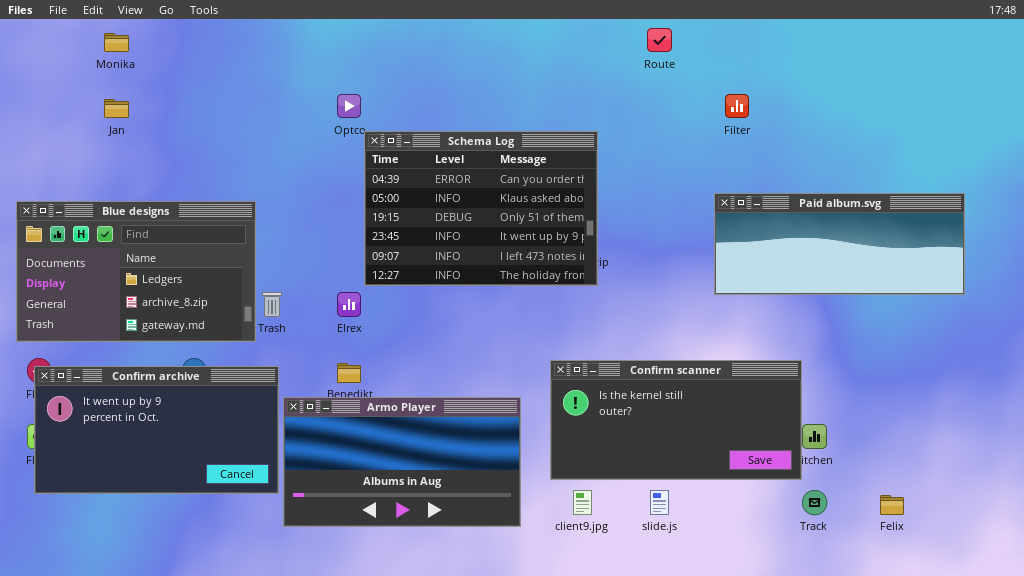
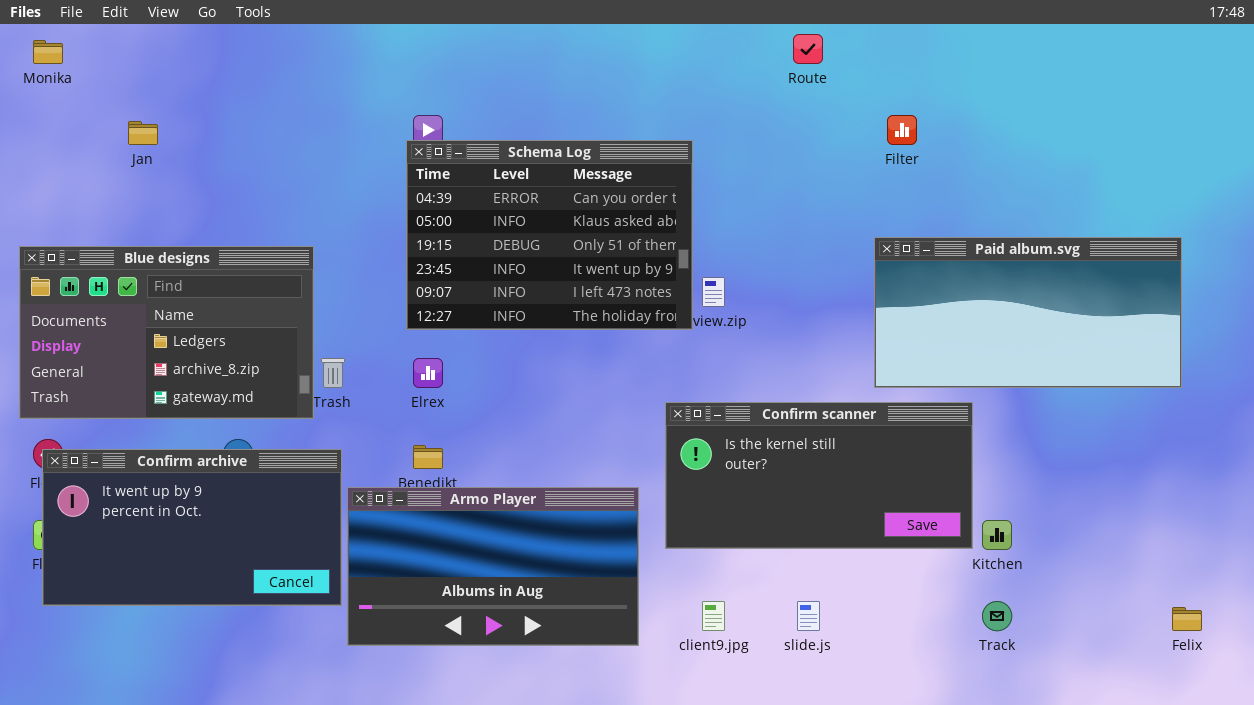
Monika: [104,33,129,52] -> [33,40,63,64], moved
Schema Log: [364,131,598,286] -> [406,140,693,330], moved
Paid album.svg: [714,193,965,295] -> [874,237,1182,388], resized
Confirm scanner: [550,360,802,480] -> [665,402,973,549], moved
Felix: [880,495,904,515] -> [1172,607,1202,631], moved

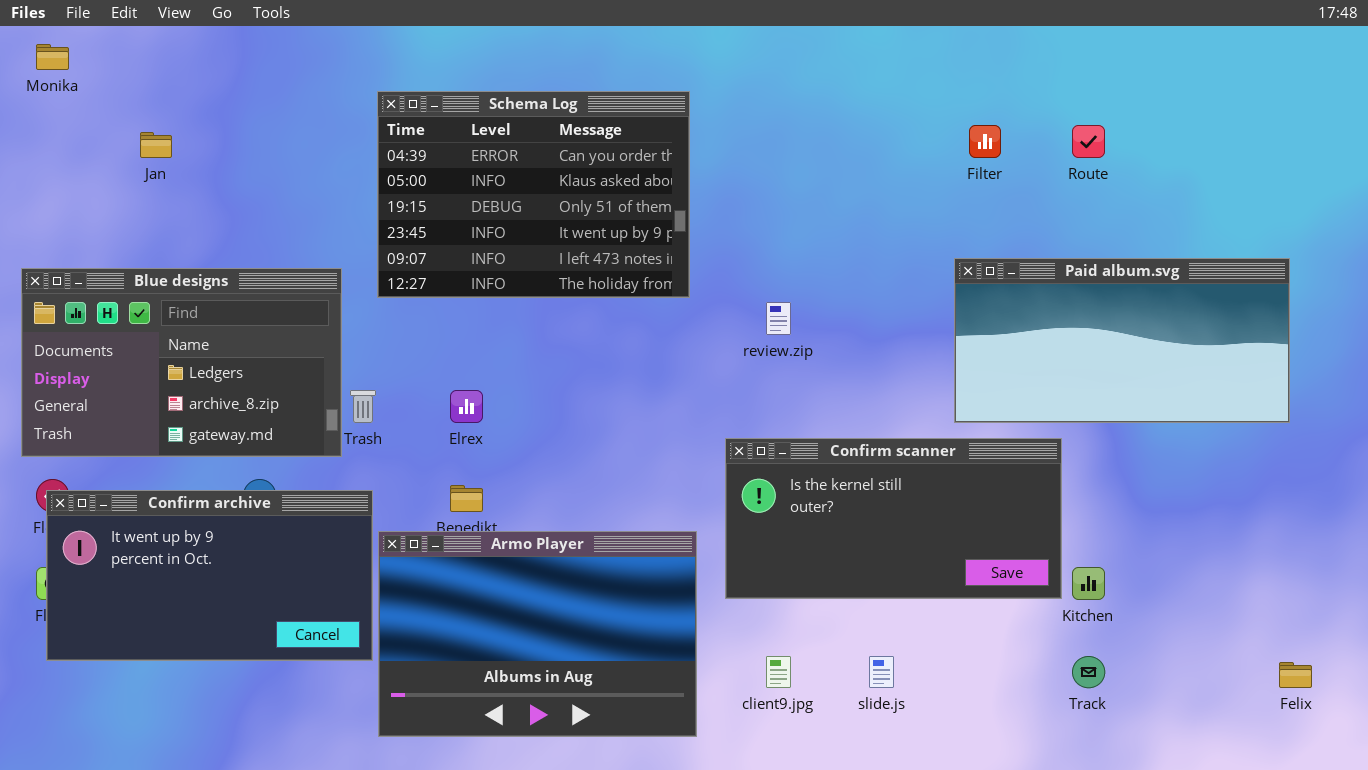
Route: [793,34,823,64] -> [1072,125,1105,158], moved
Schema Log: [406,140,693,330] -> [377,91,690,298], moved
Armo Player: [347,487,639,646] -> [378,531,697,737], resized

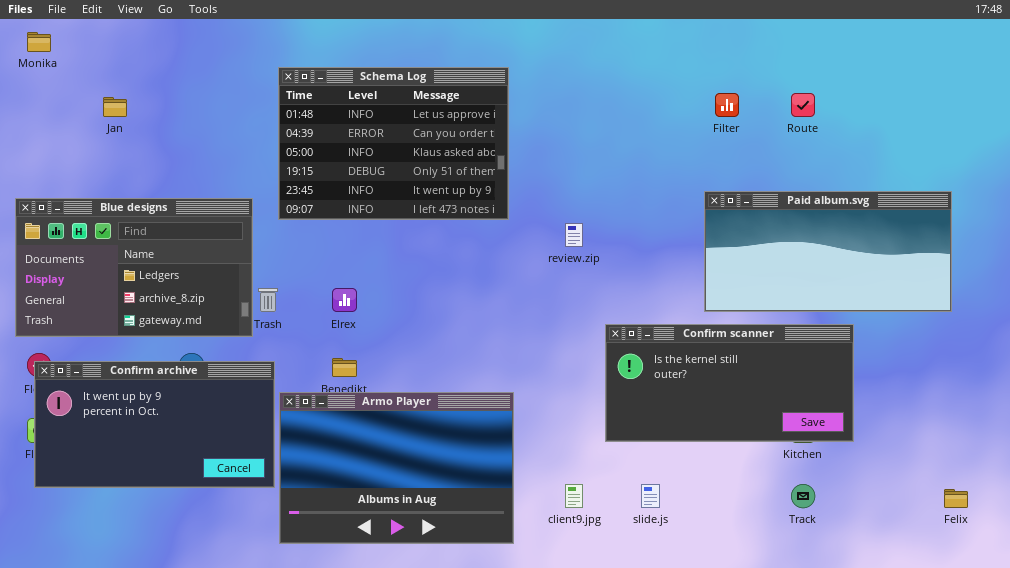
Schema Log: [377,91,690,298] -> [278,67,509,220], scrolled up 1 row
Confirm scanner: [725,438,1062,599] -> [605,324,854,442], moved

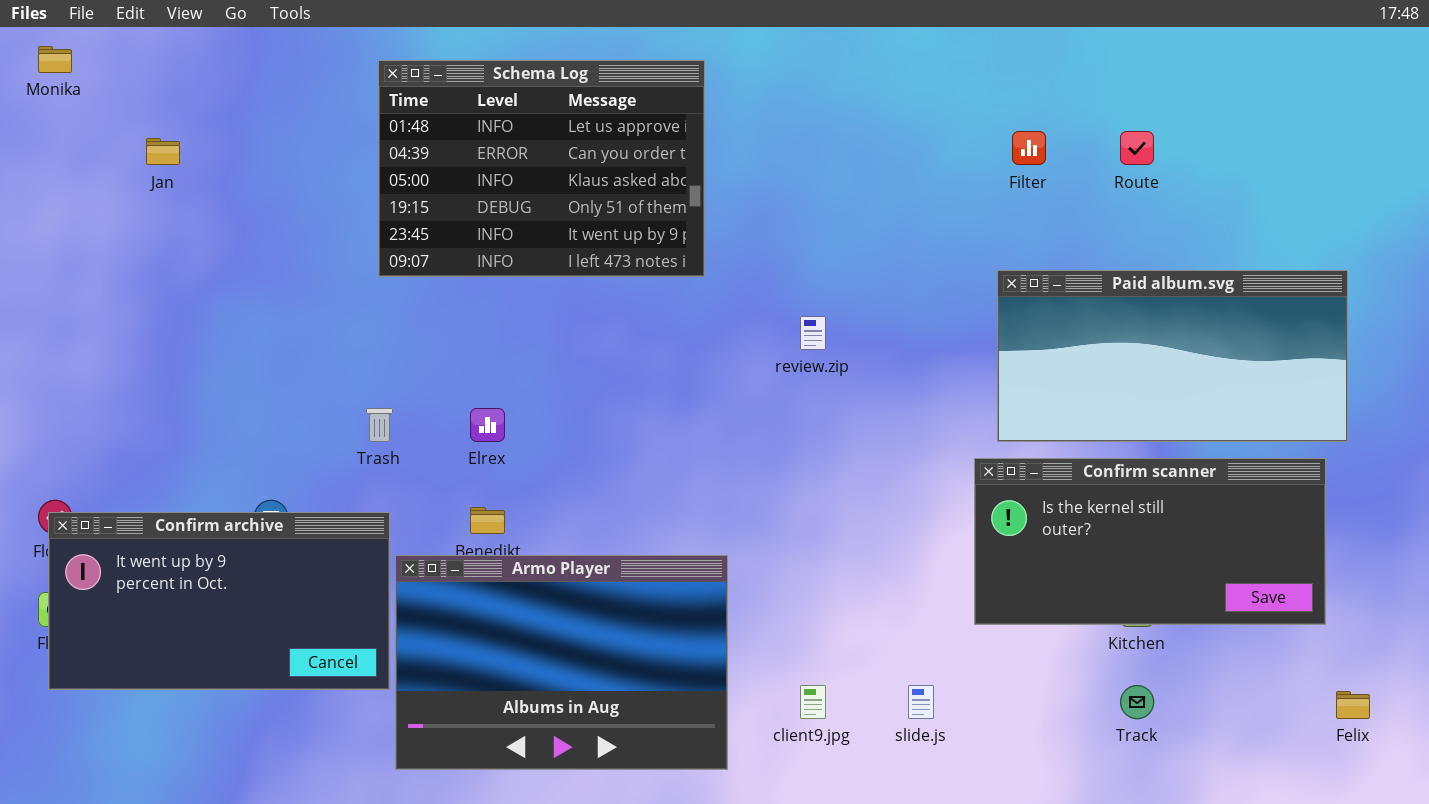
Schema Log: [278,67,509,220] -> [378,60,705,277], moved
Blue designs: [15,198,253,337] -> none, closed
Confirm scanner: [605,324,854,442] -> [974,458,1326,625], moved

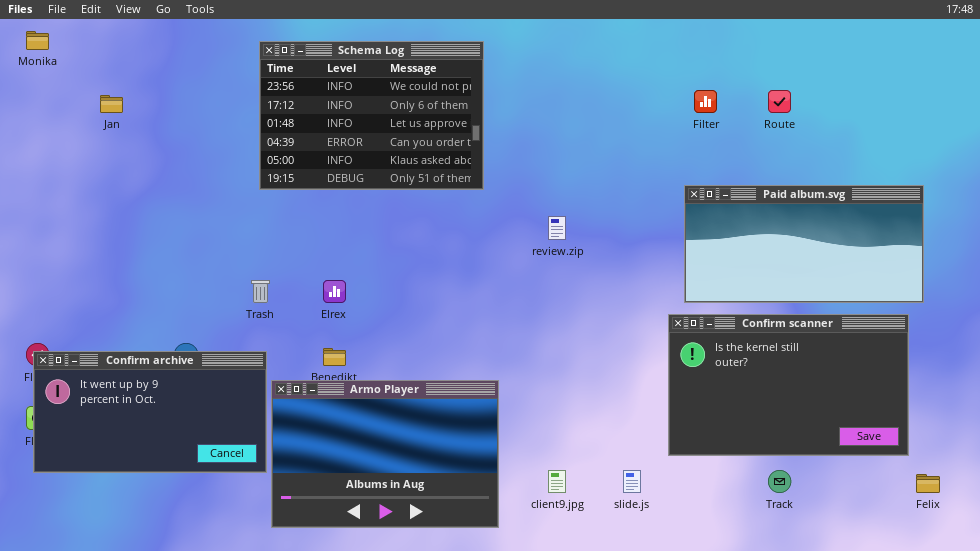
Schema Log: [378,60,705,277] -> [259,41,484,190], scrolled up 2 rows
Confirm scanner: [974,458,1326,625] -> [668,314,909,456], resized

